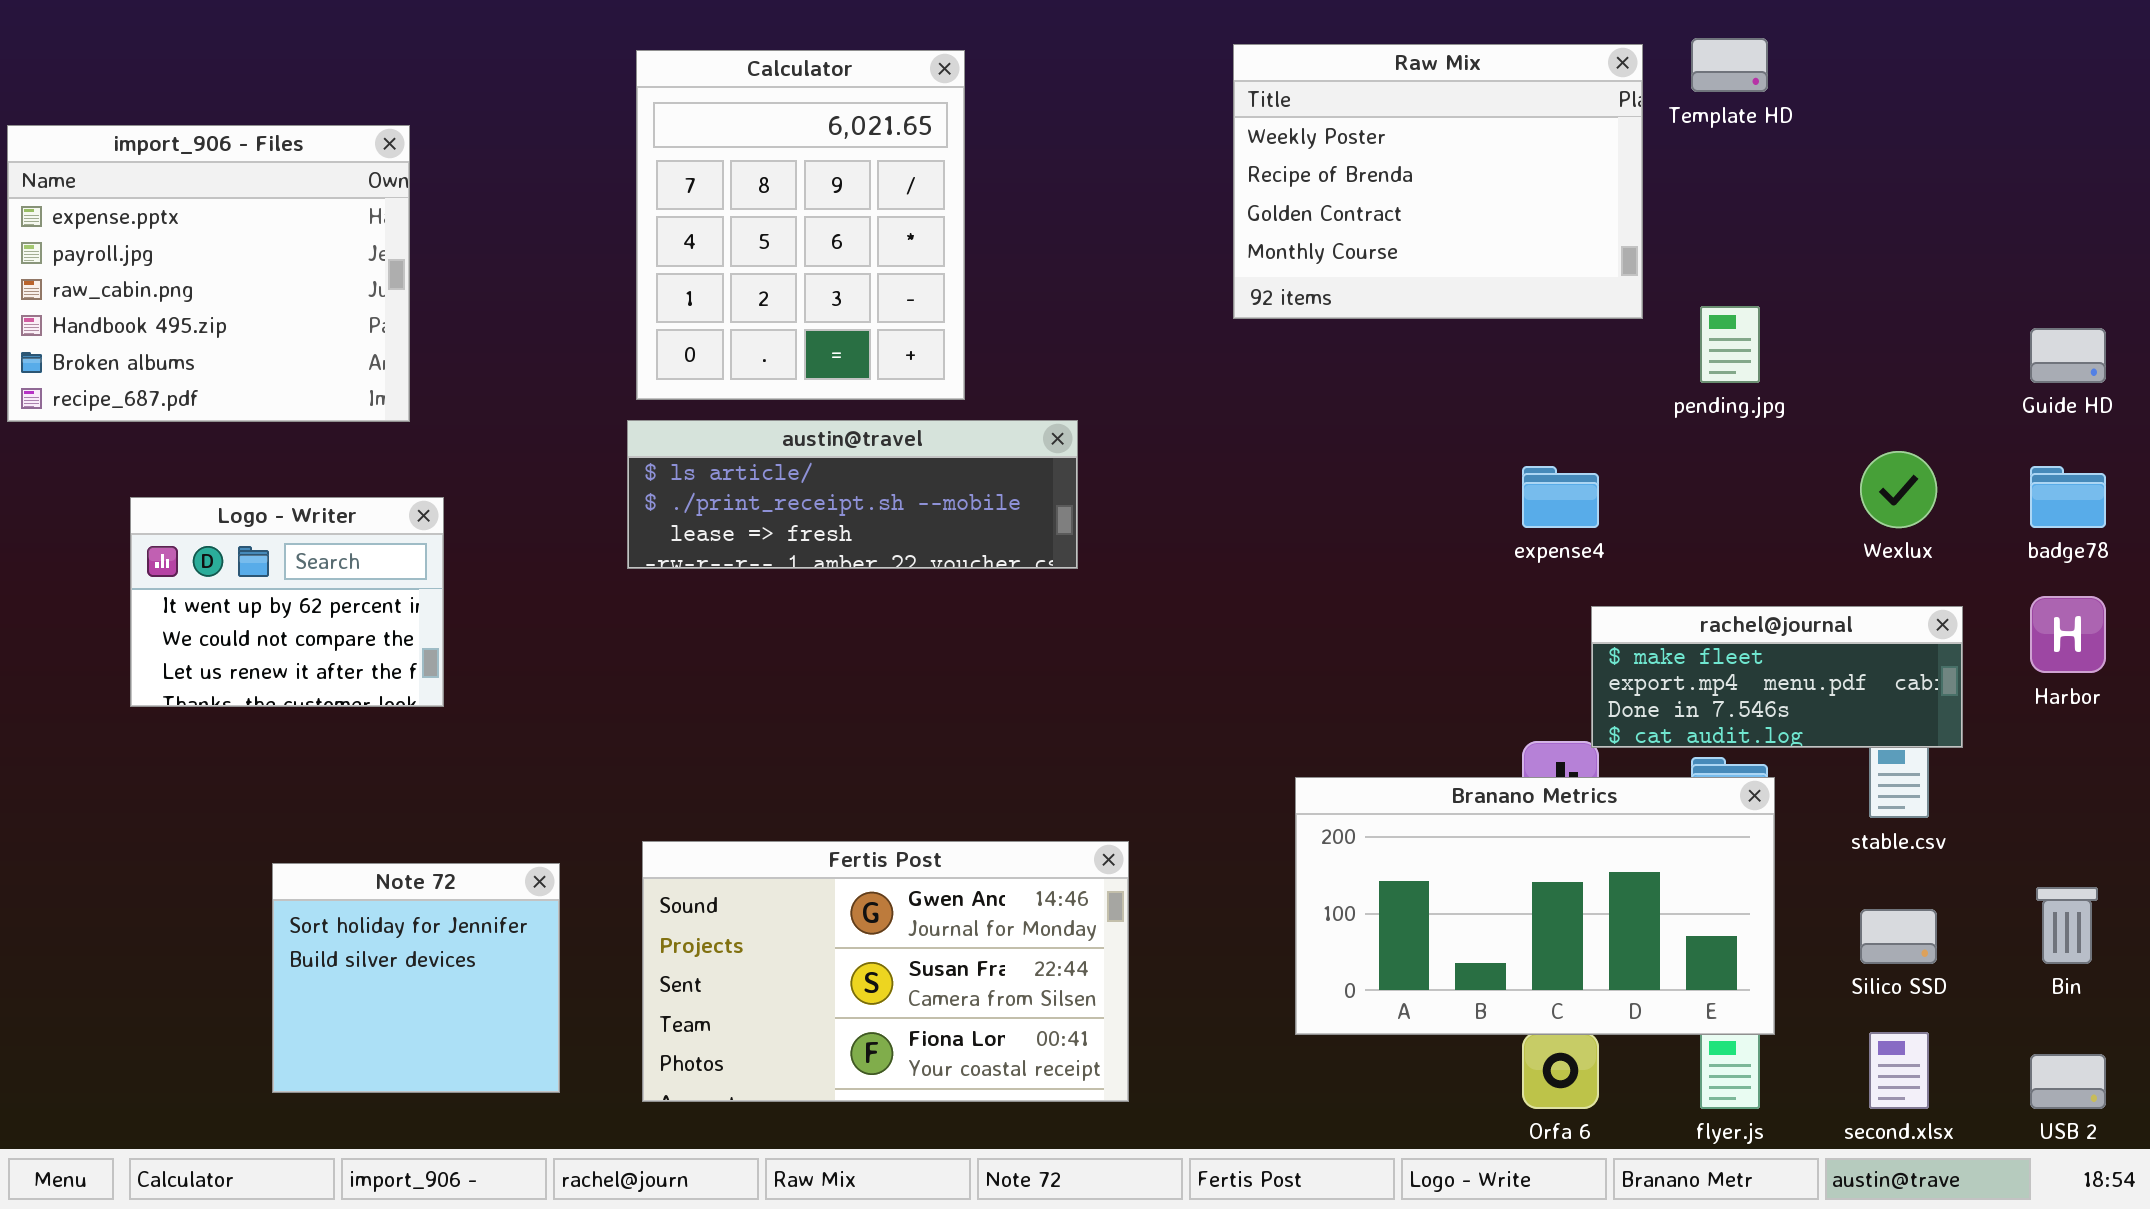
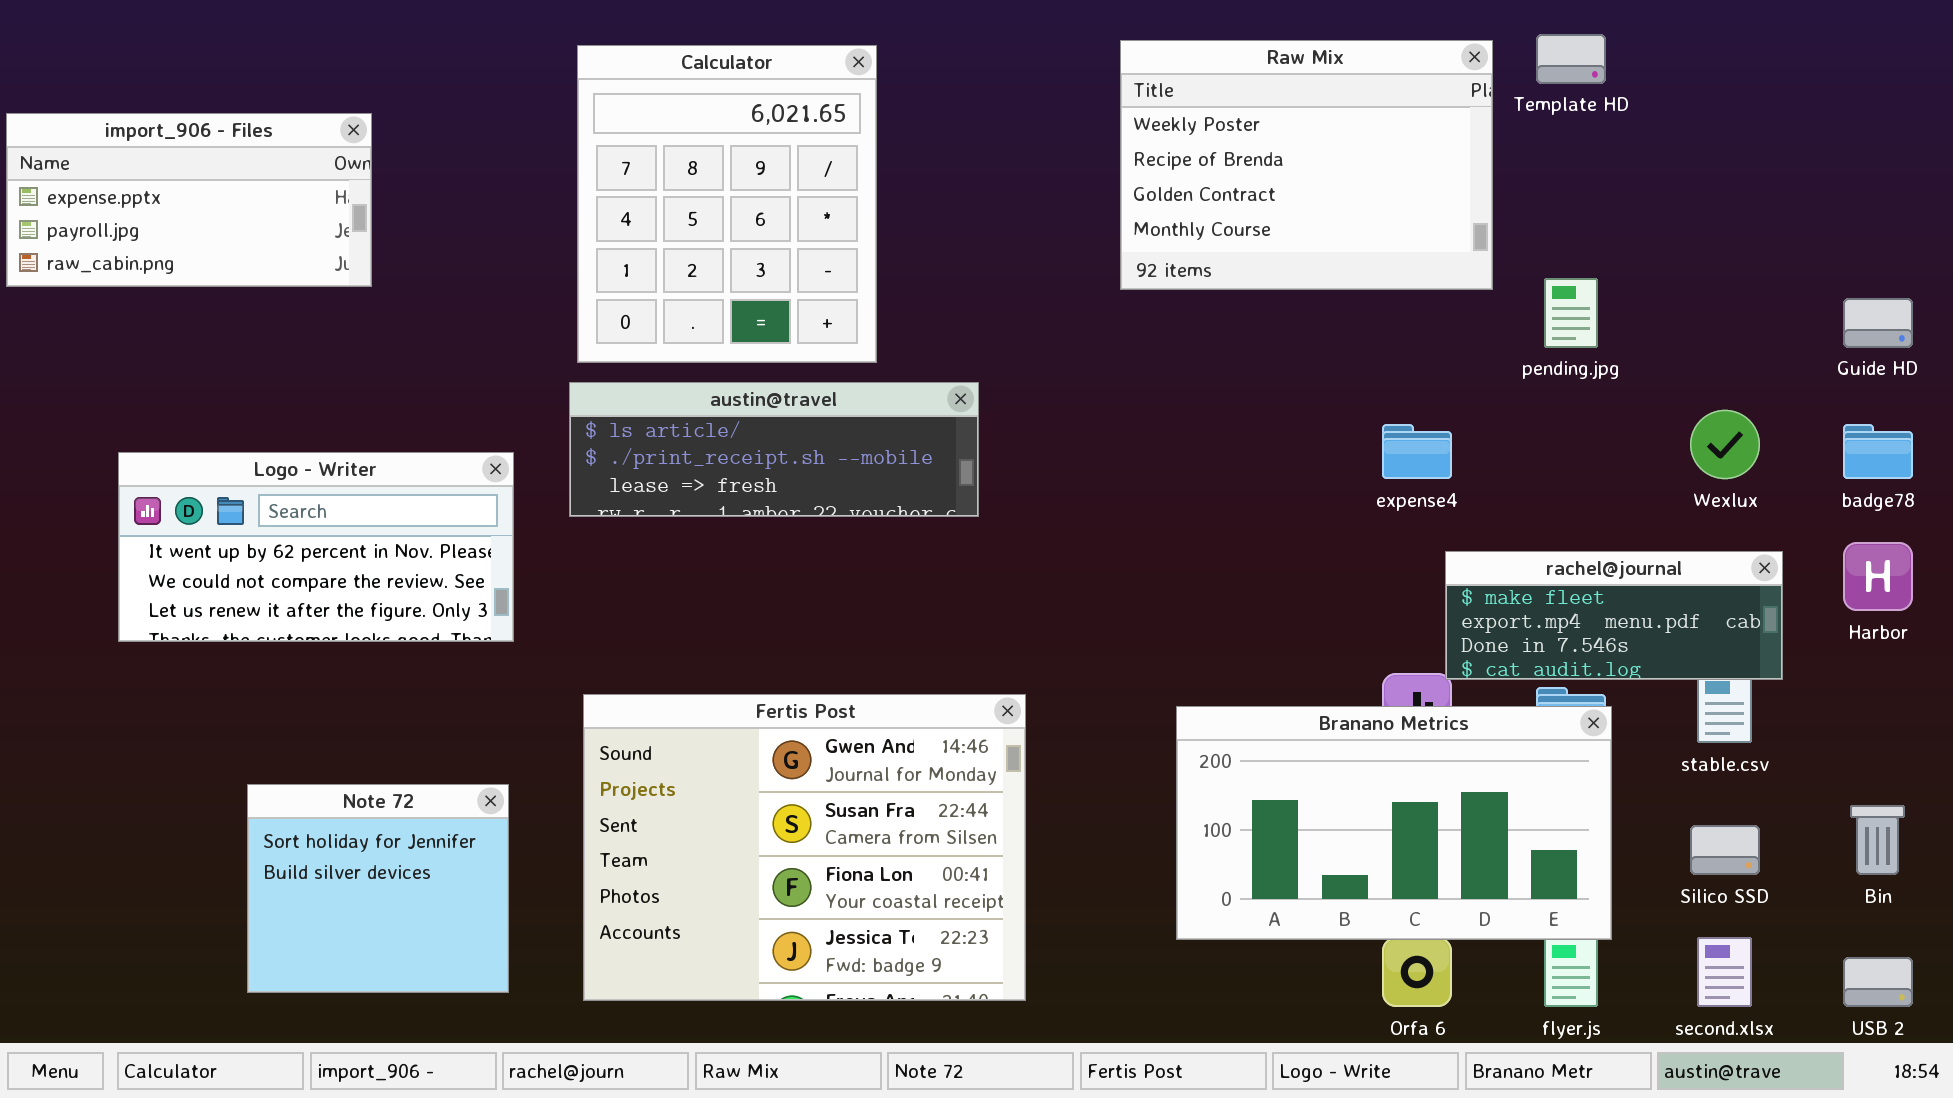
import_906 - Files: [7,125,410,422] -> [6,113,372,287], resized
Logo - Writer: [130,497,444,707] -> [118,452,514,642], resized
Fertis Post: [642,841,1129,1102] -> [583,694,1026,1001], resized

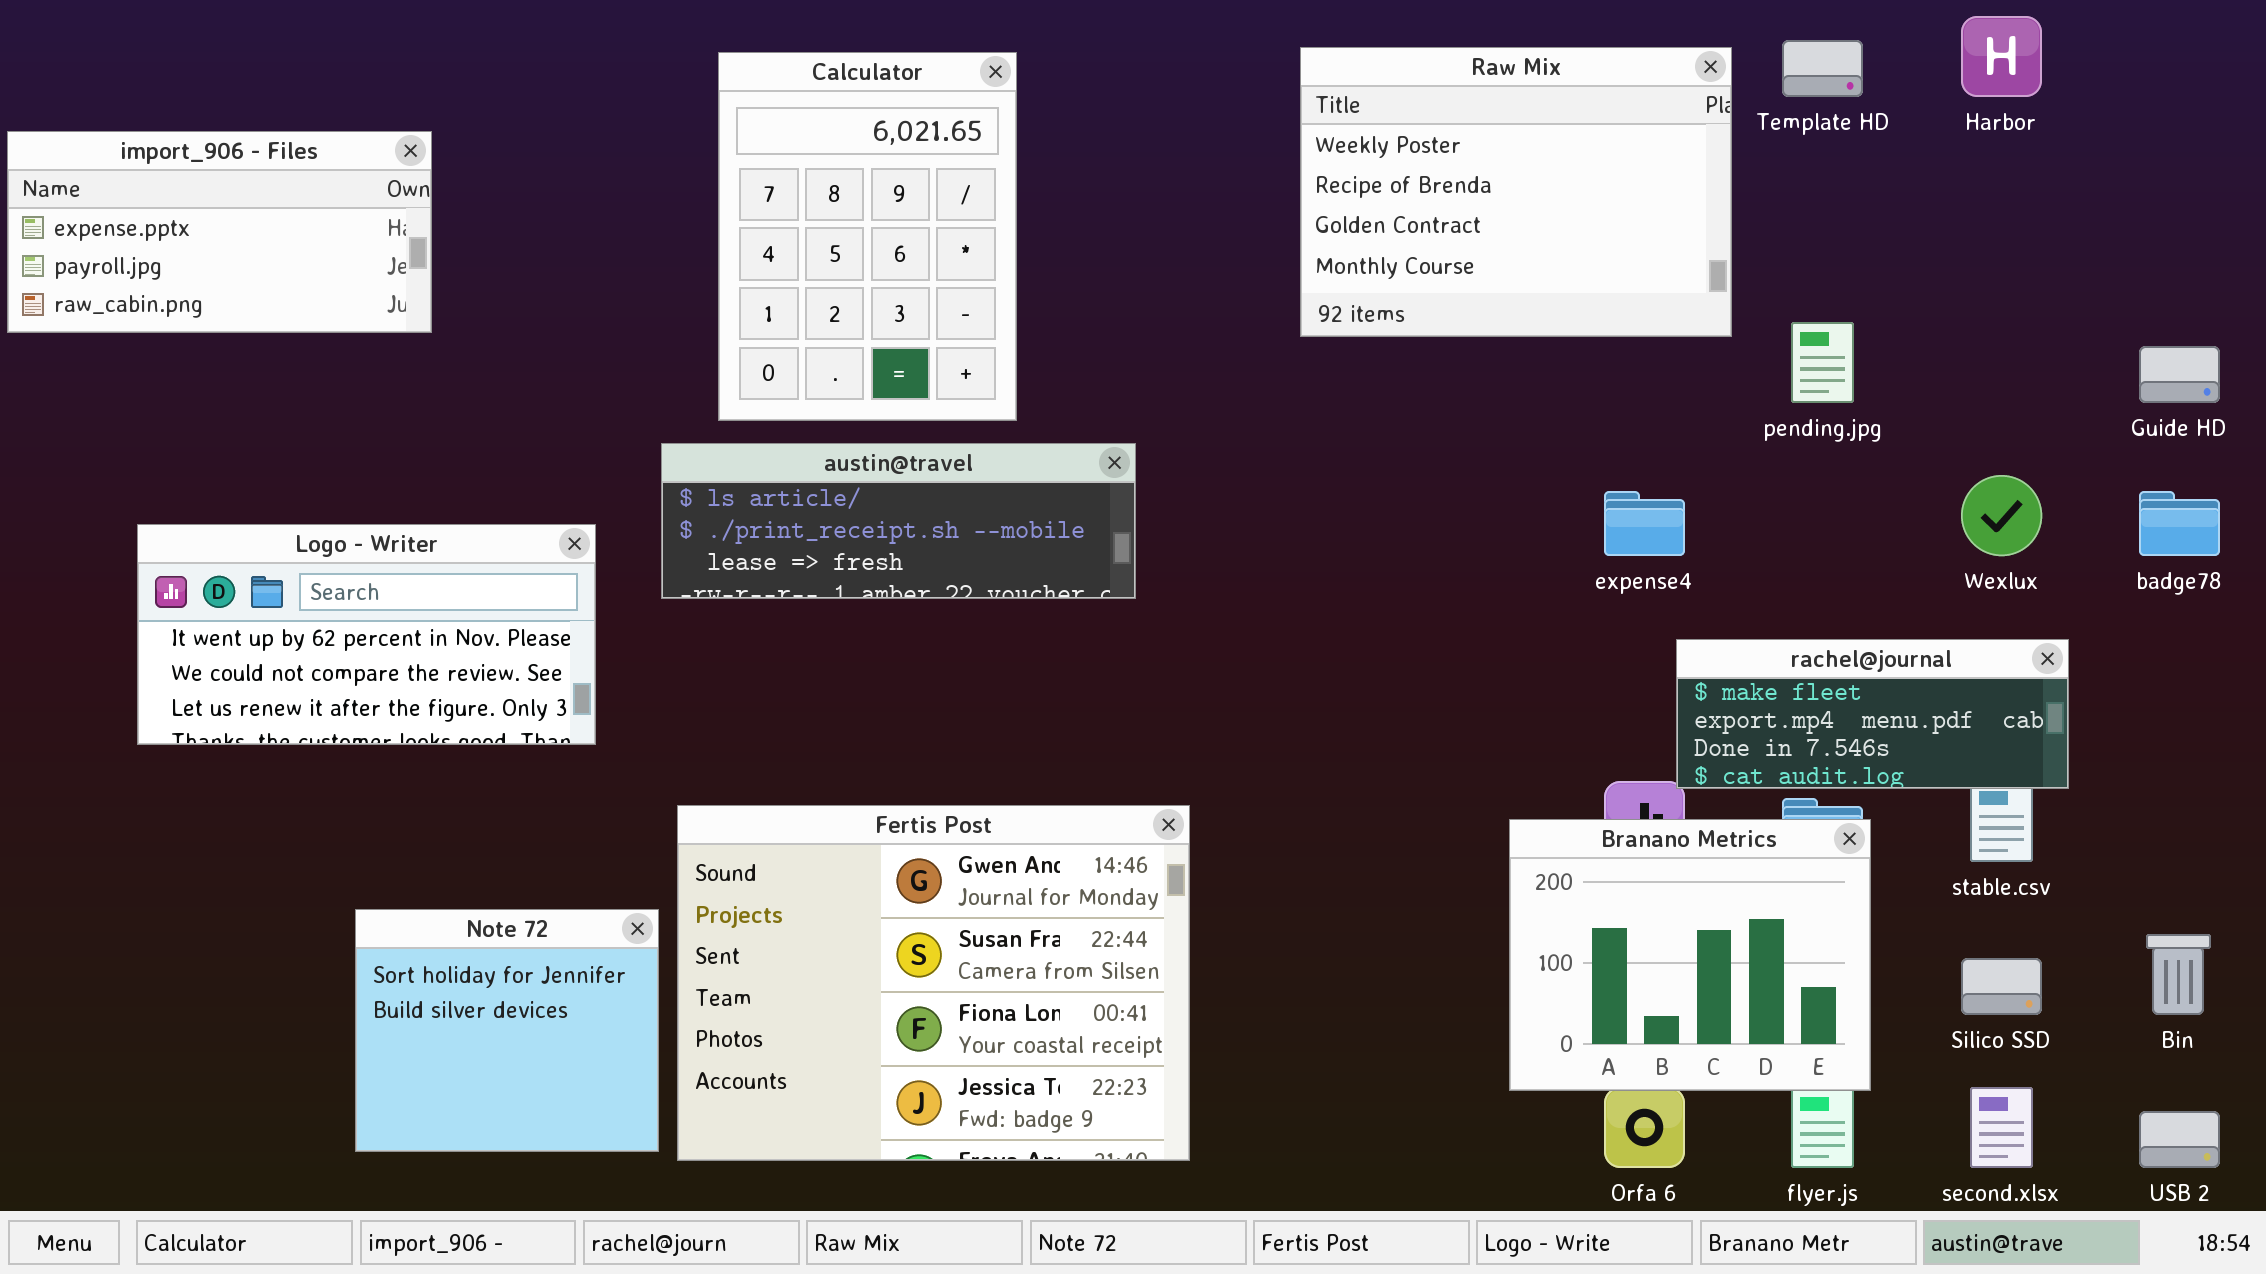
Calculator: [577,45,877,363] -> [718,52,1017,421], resized
Harbor: [1843,542,1913,611] -> [1961,16,2042,97], moved
Branano Metrics: [1176,706,1612,940] -> [1509,819,1871,1091], resized
Note 72: [247,784,509,993] -> [355,909,659,1152], moved

